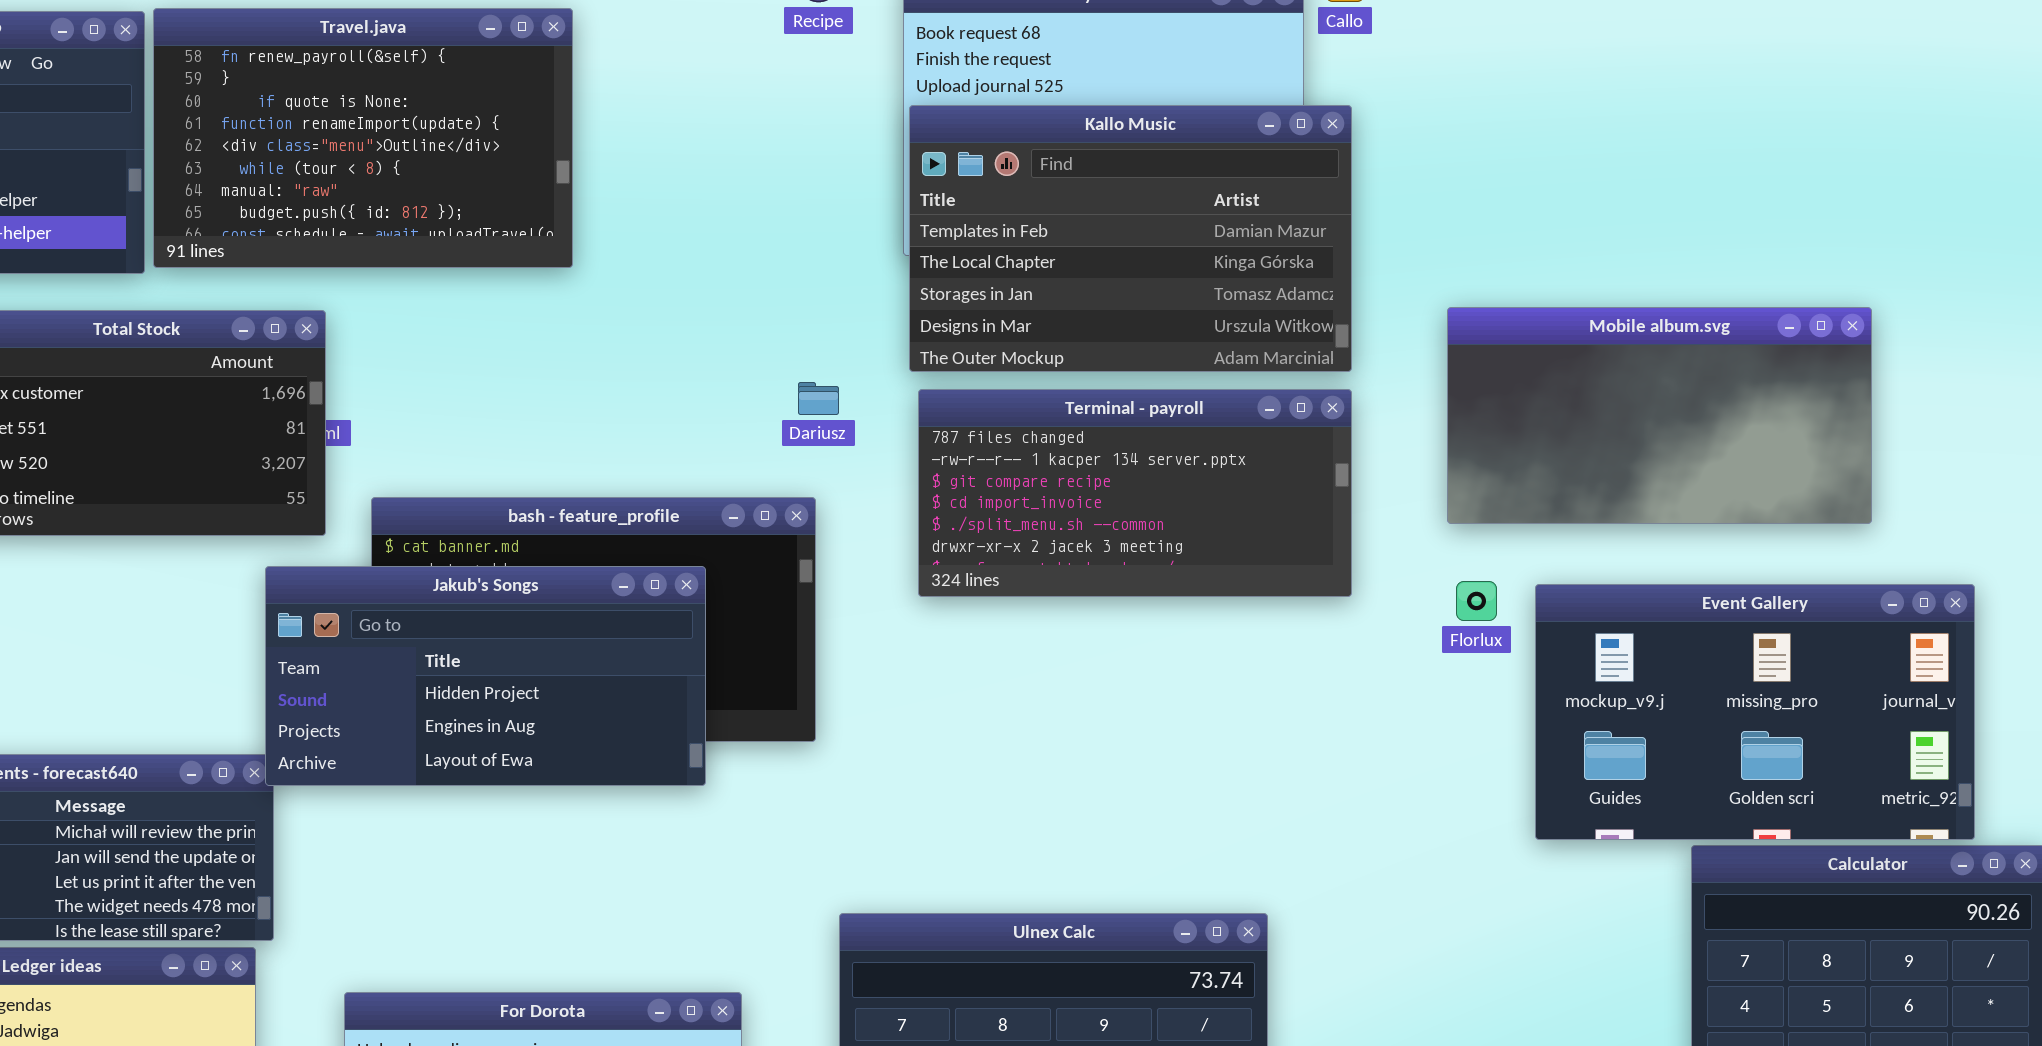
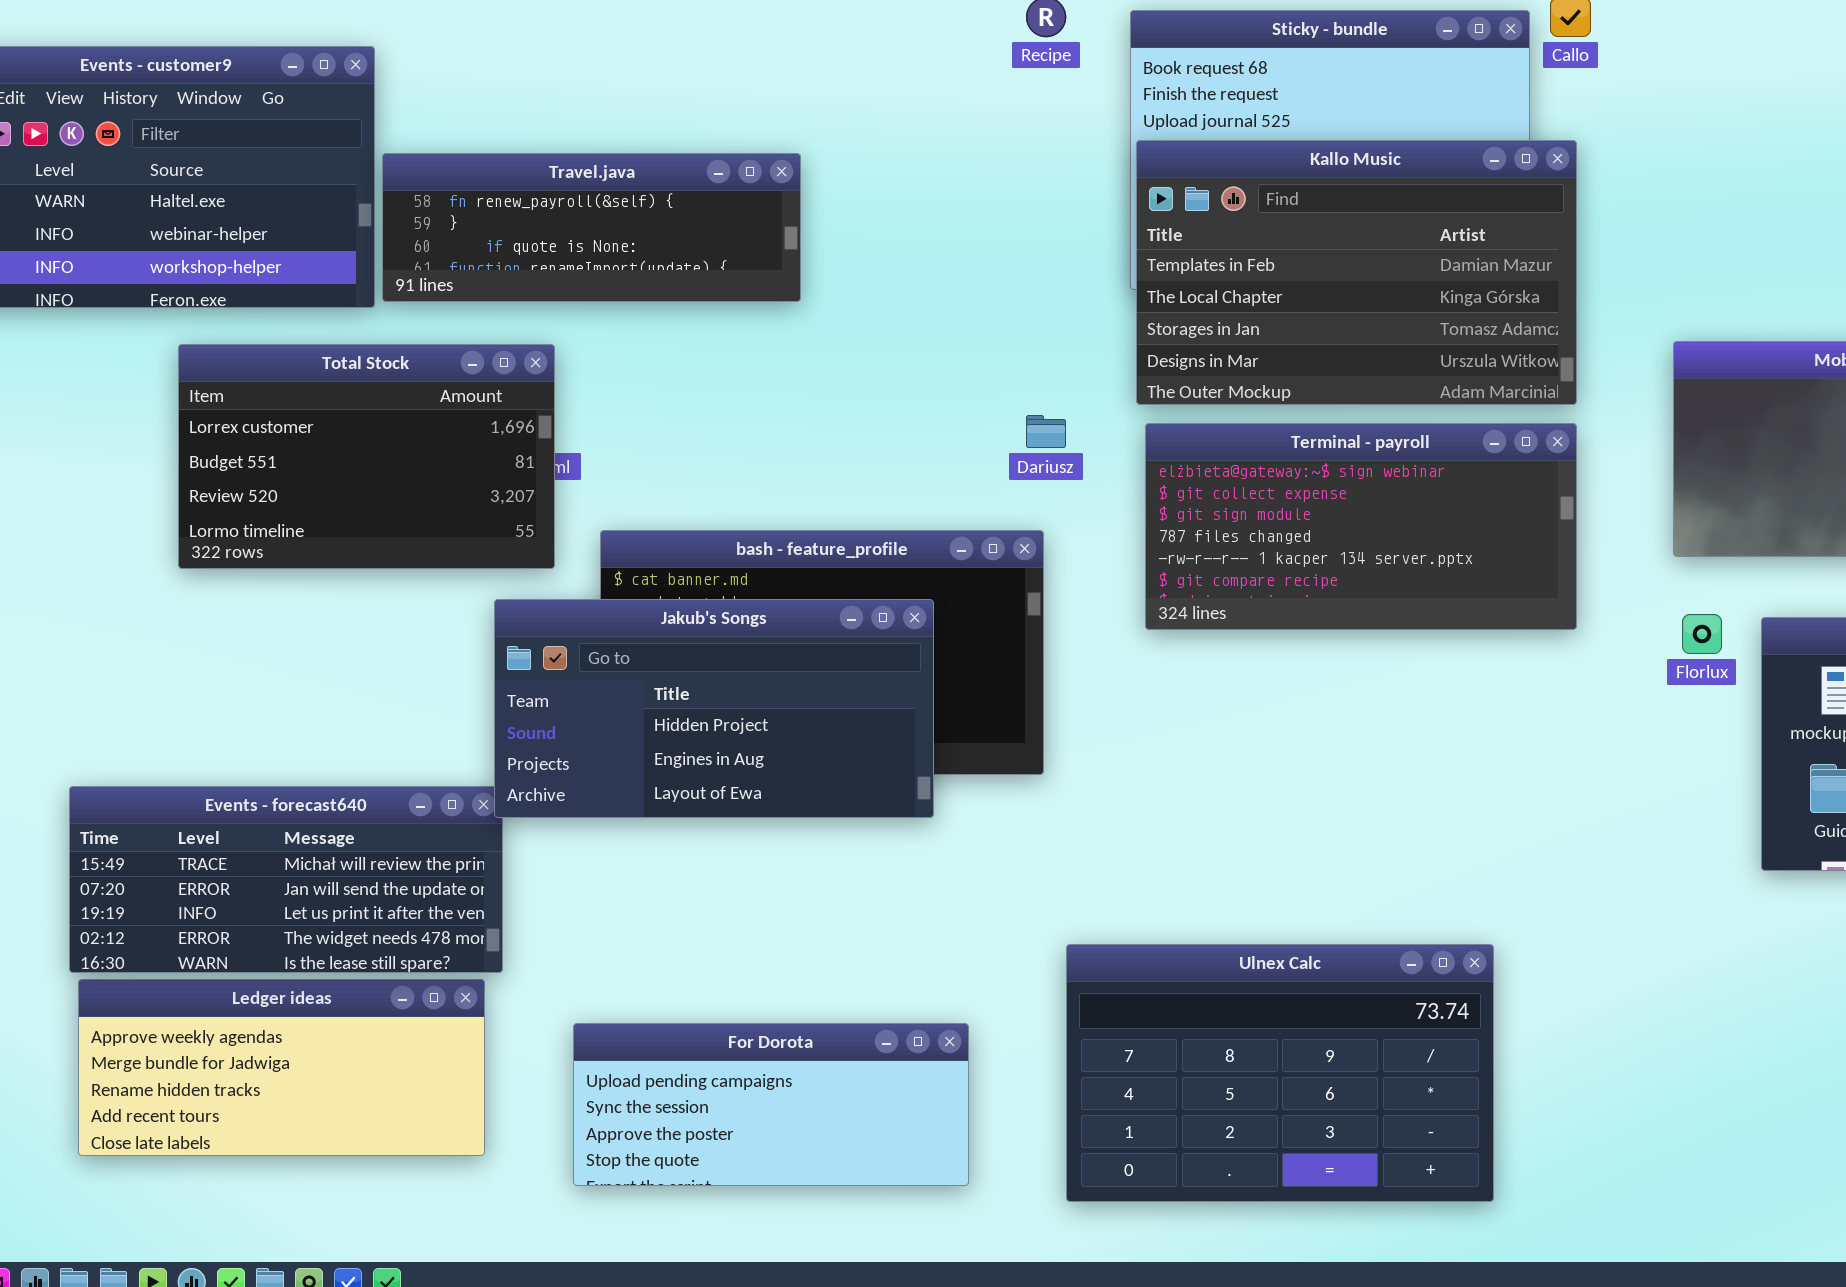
Travel.java: [153,8,573,268] -> [382,153,801,302], resized
Terminal - payroll: [918,389,1352,597] -> [1145,423,1577,630], scrolled up 3 rows

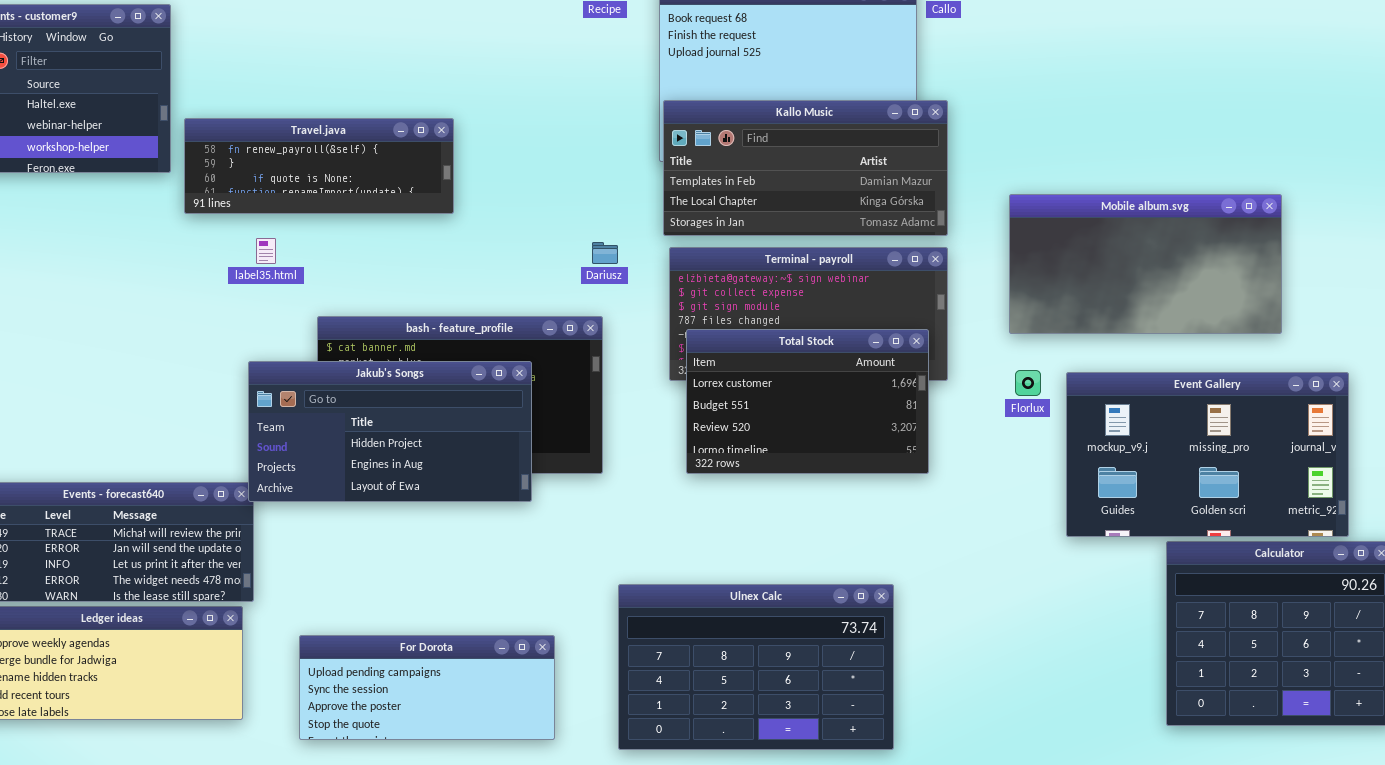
Kallo Music: [1136,140,1577,405] -> [663,100,948,236], resized
Travel.java: [382,153,801,302] -> [184,118,454,214], moved
Total Stock: [178,344,555,569] -> [686,329,929,474], moved

